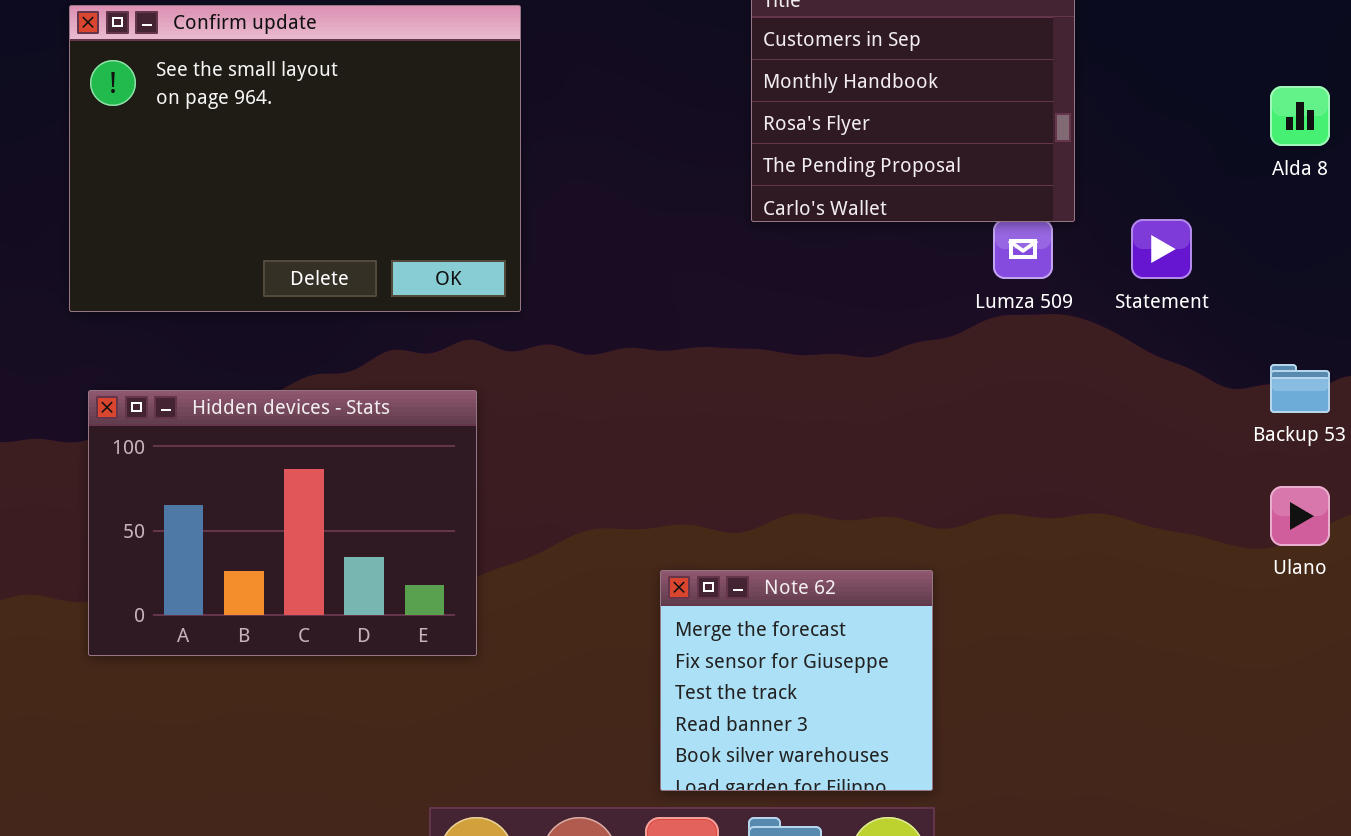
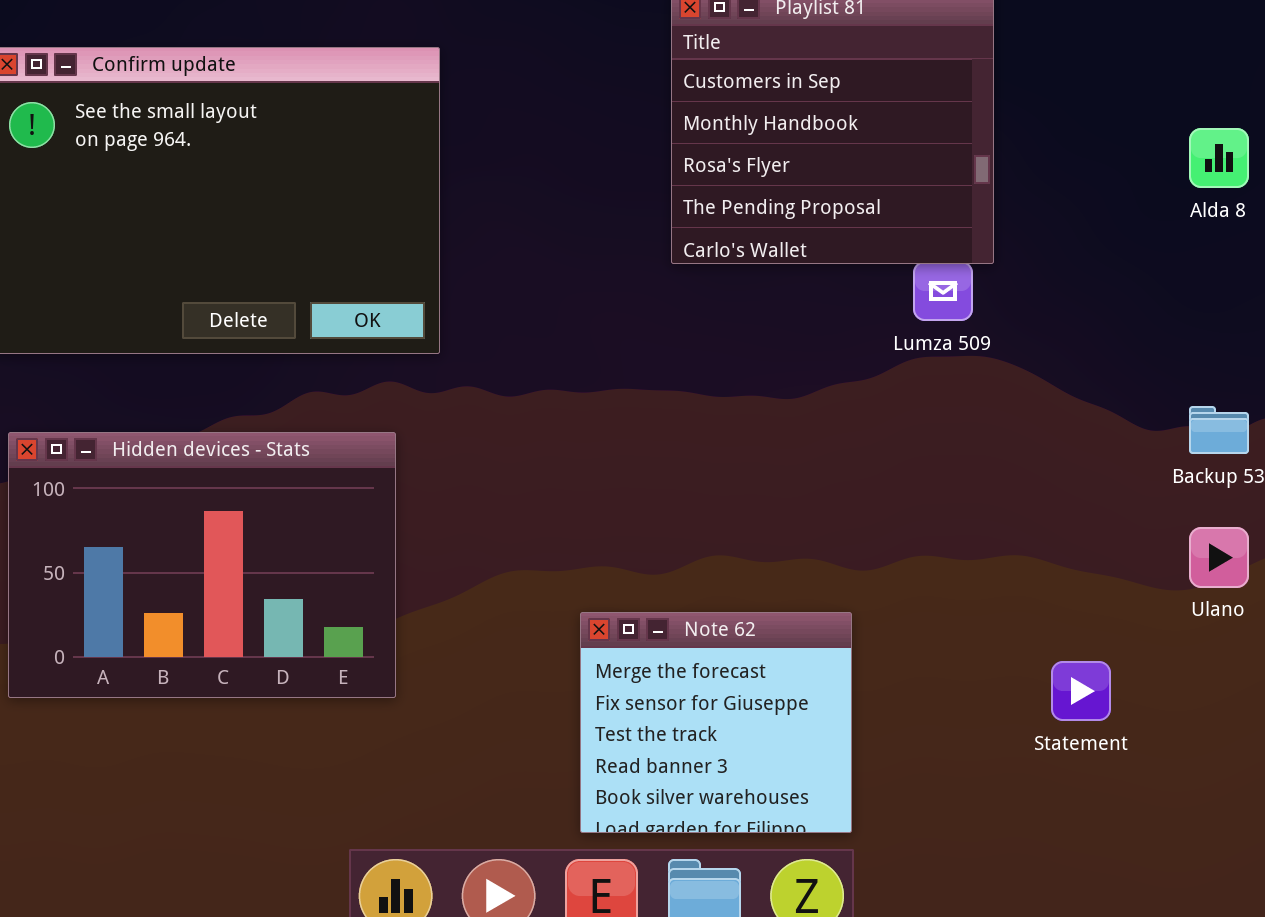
Statement: [1131,219,1192,279] -> [1051,661,1111,721], moved

